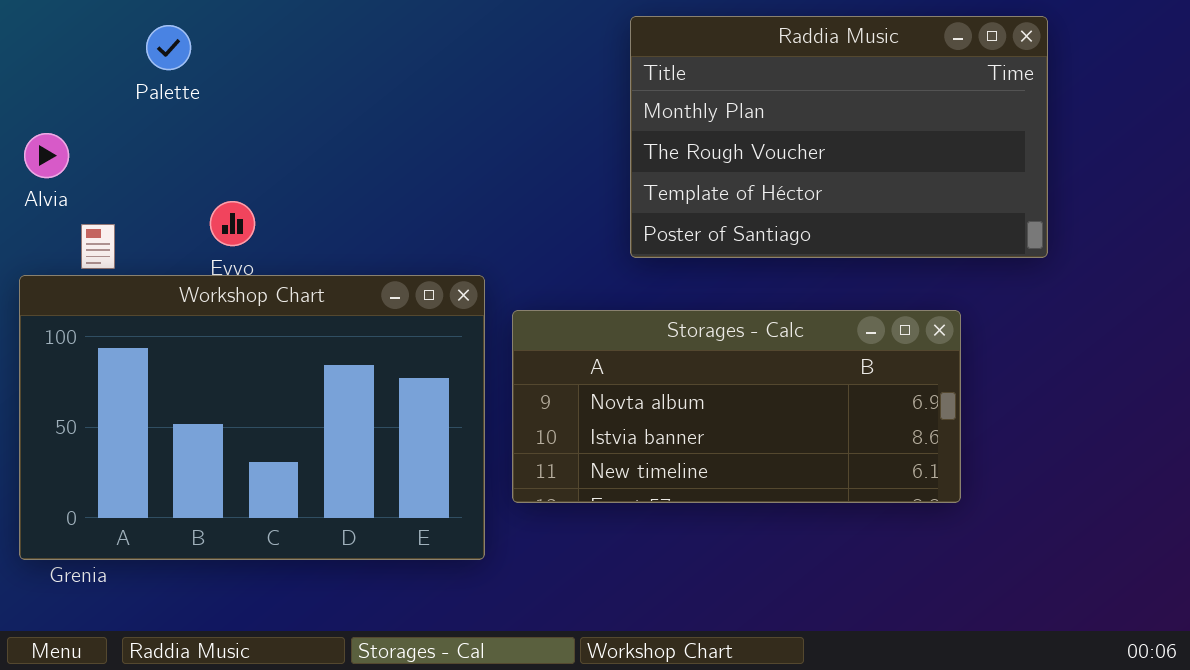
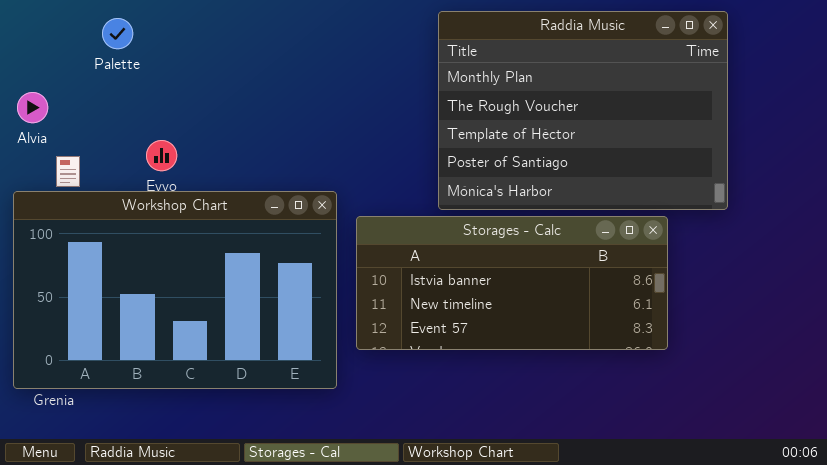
Raddia Music: [630,16,1048,258] -> [438,11,728,210], resized
Storages - Calc: [512,310,961,503] -> [356,216,668,350], scrolled down 1 row

